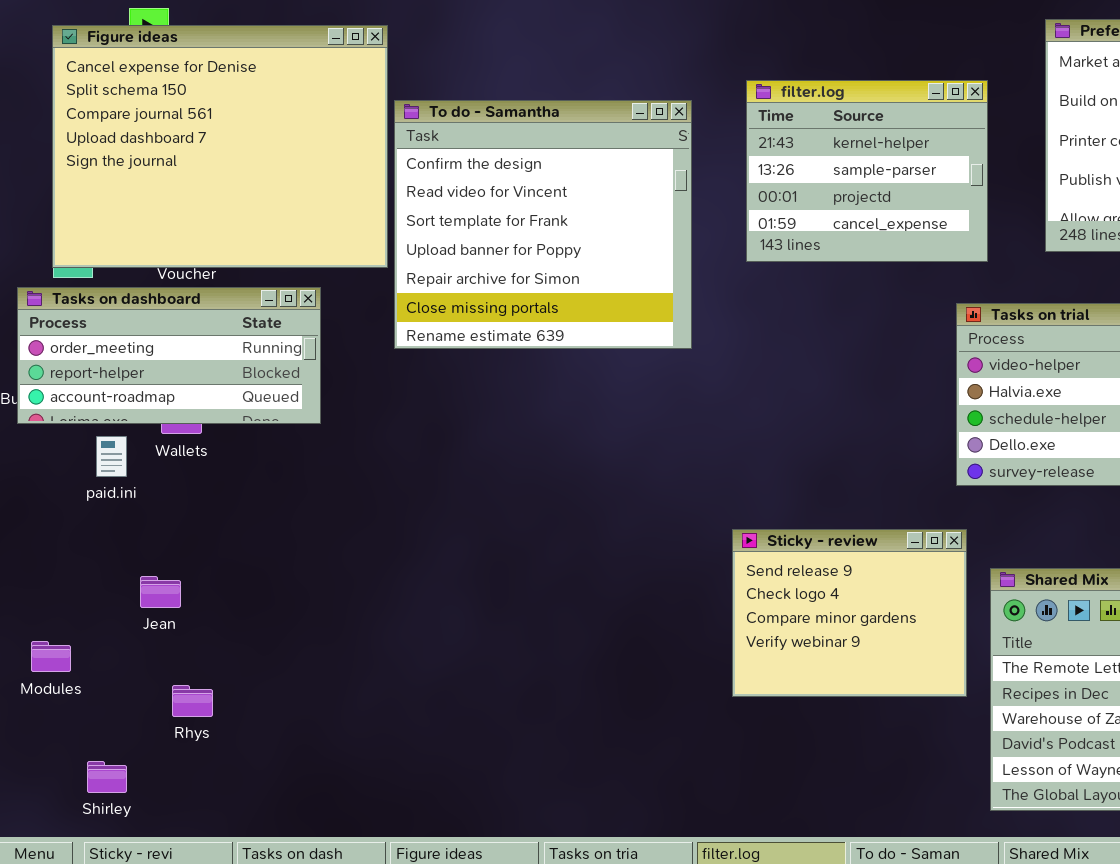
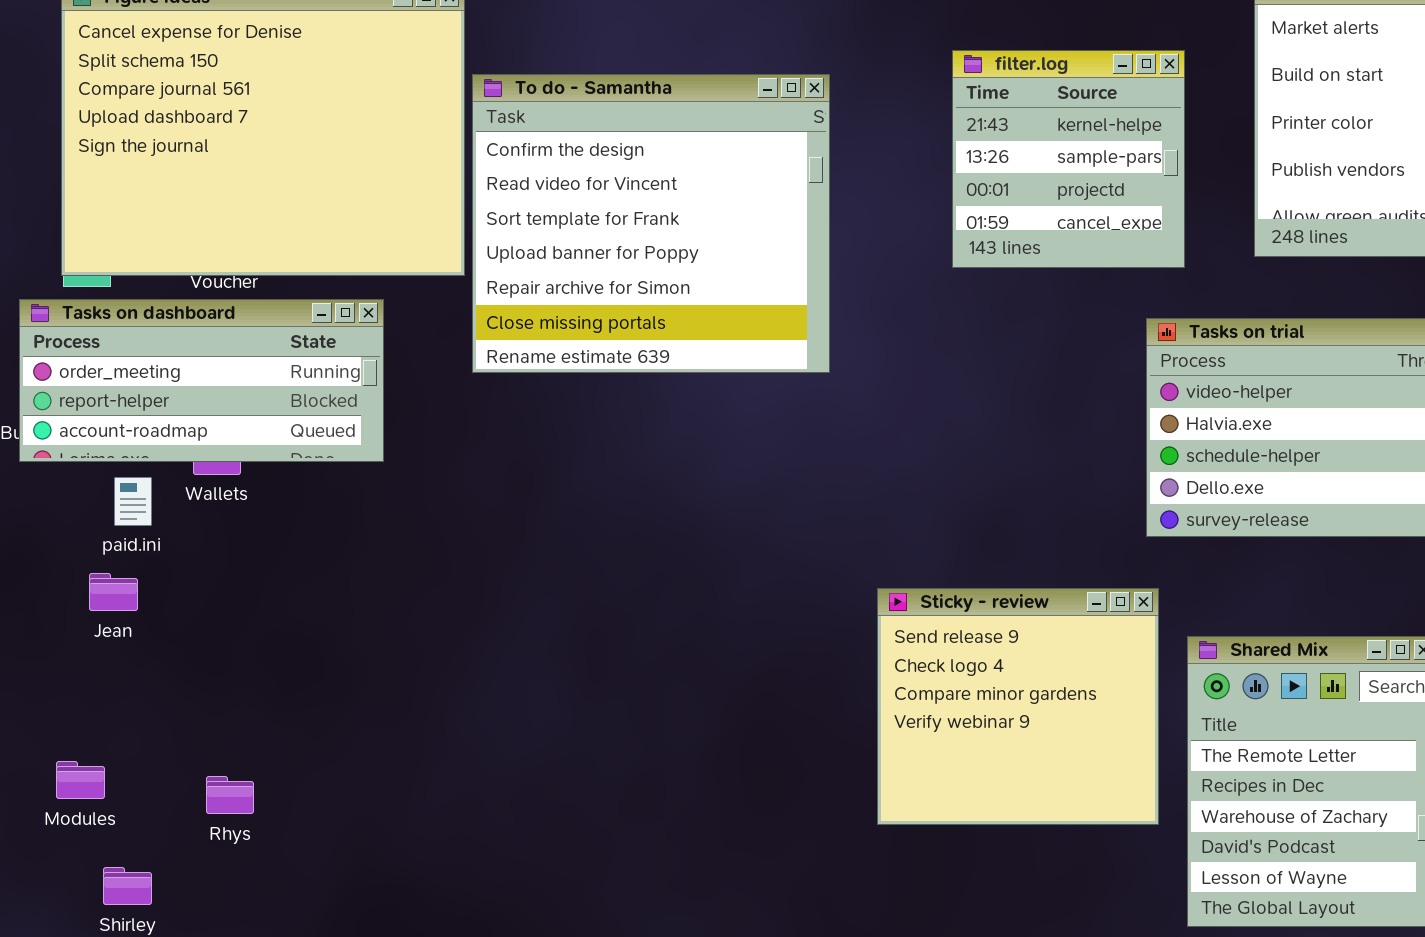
filter.log: [746,80,988,262] -> [952,50,1185,268], resized
Sticky - review: [732,529,967,697] -> [877,588,1159,825], resized
Jean: [140,576,181,608] -> [89,573,138,611], moved
Modules: [31,641,71,672] -> [56,761,105,799], moved

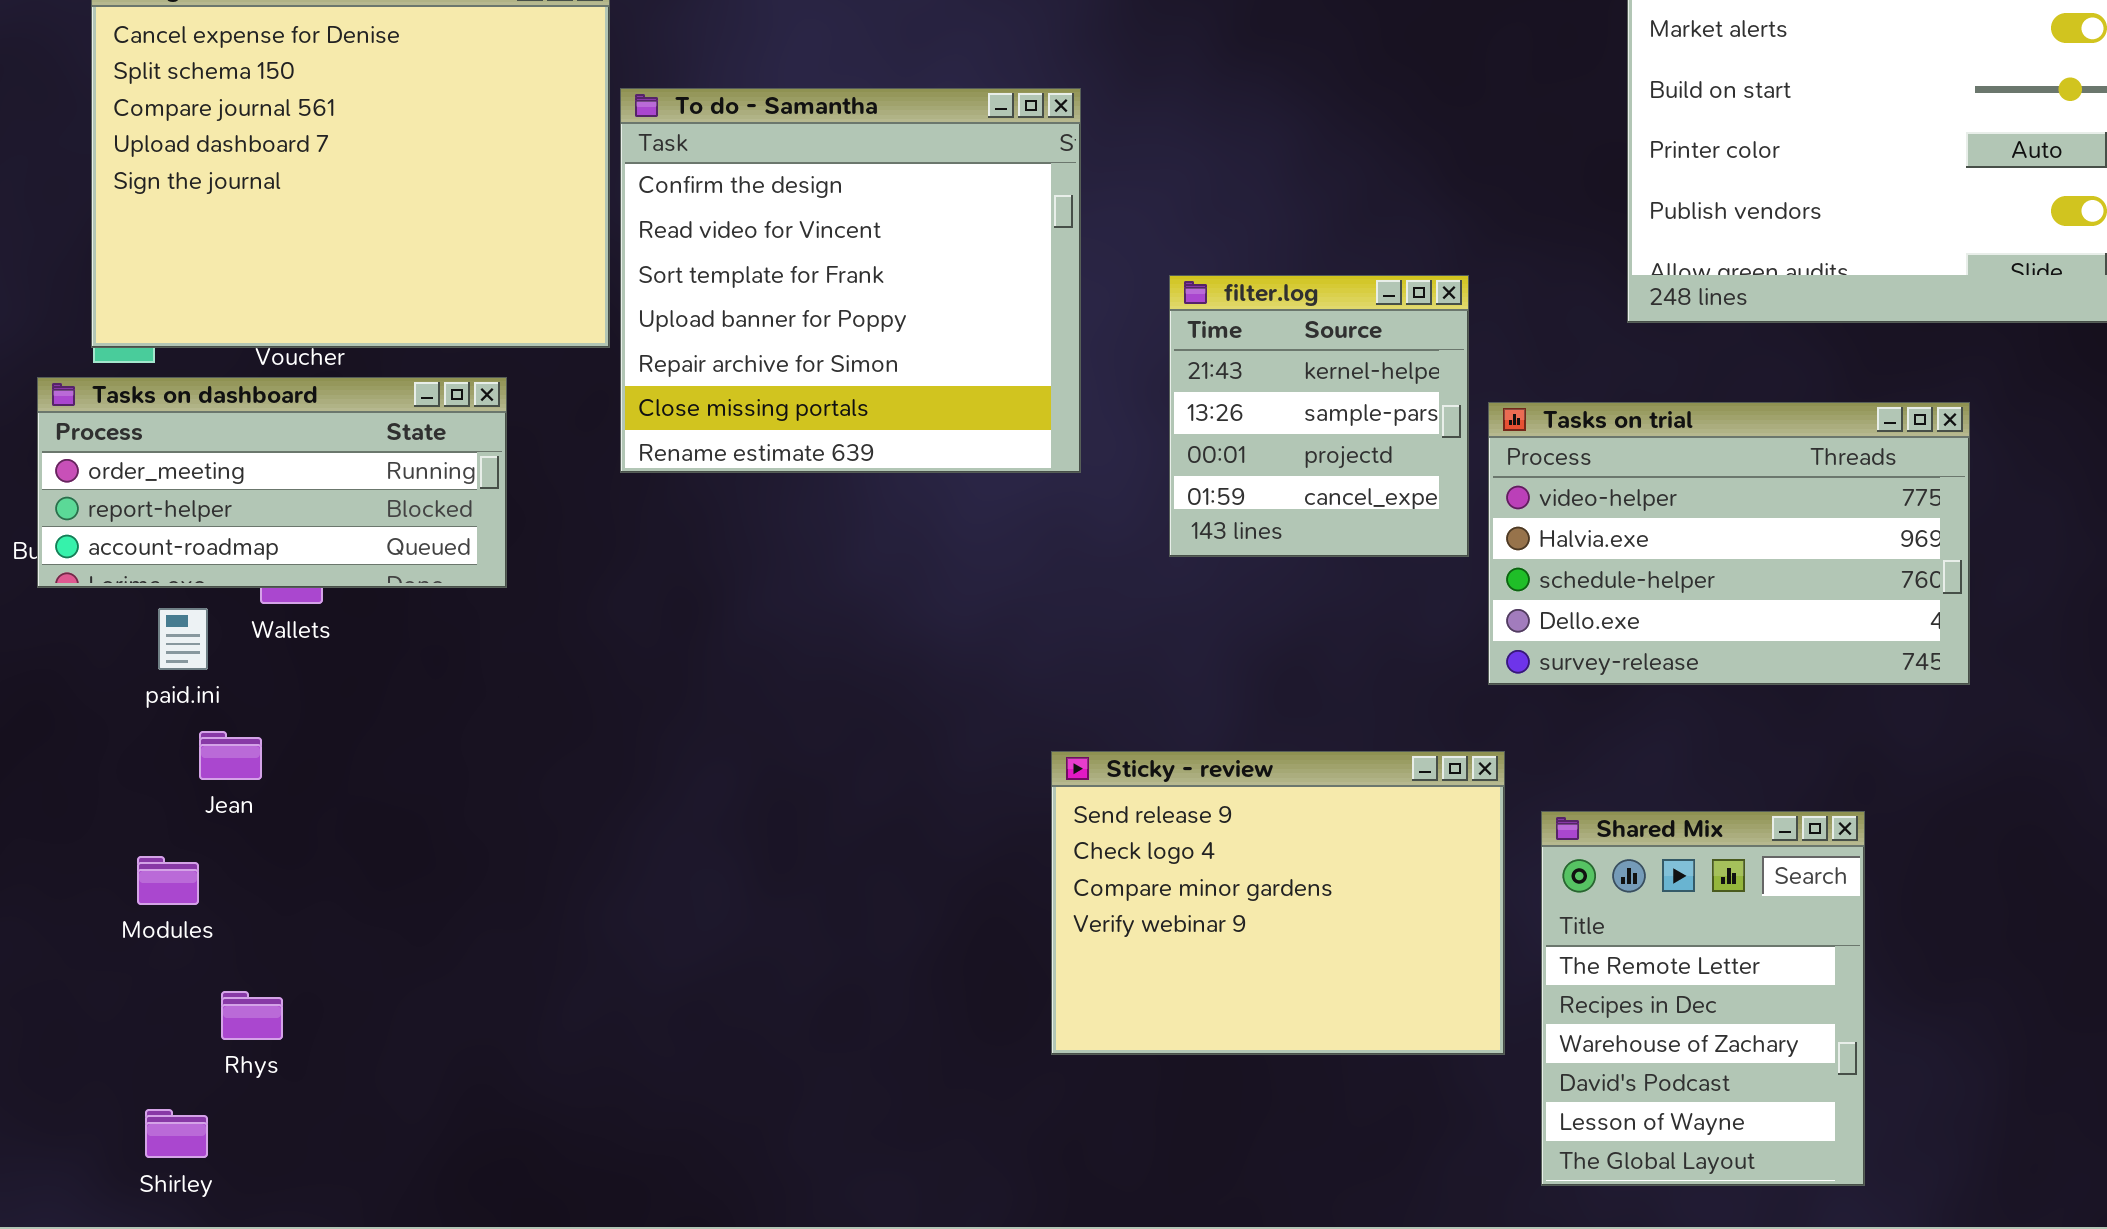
filter.log: [952,50,1185,268] -> [1169,275,1469,557], moved
Jean: [89,573,138,611] -> [199,731,262,780], moved
Sticky - review: [877,588,1159,825] -> [1051,751,1505,1055], resized
Modules: [56,761,105,799] -> [137,856,199,905], moved
Rhys: [206,776,254,814] -> [221,991,283,1040], moved

